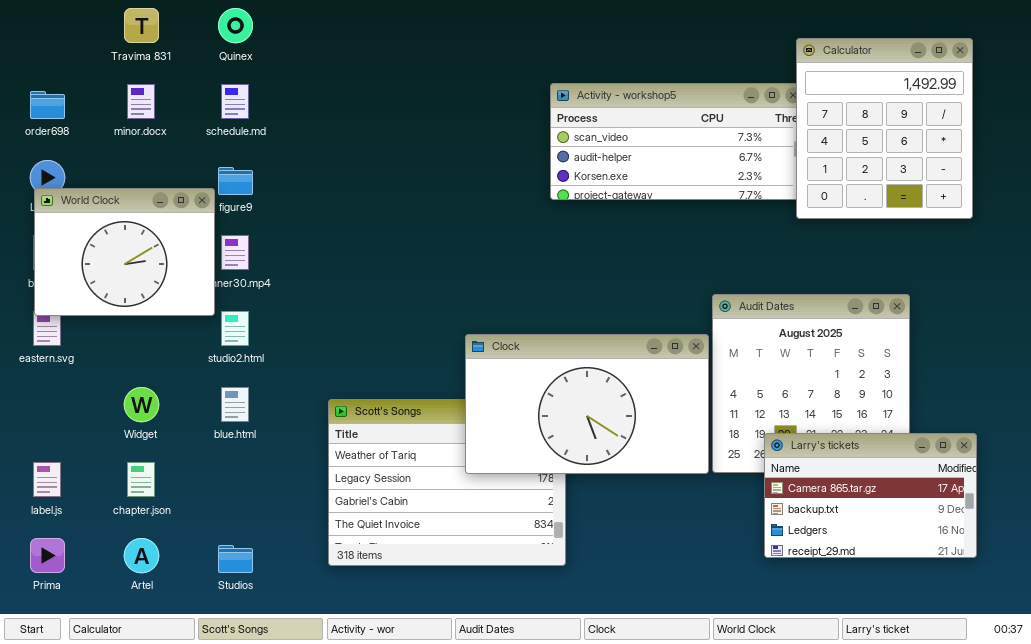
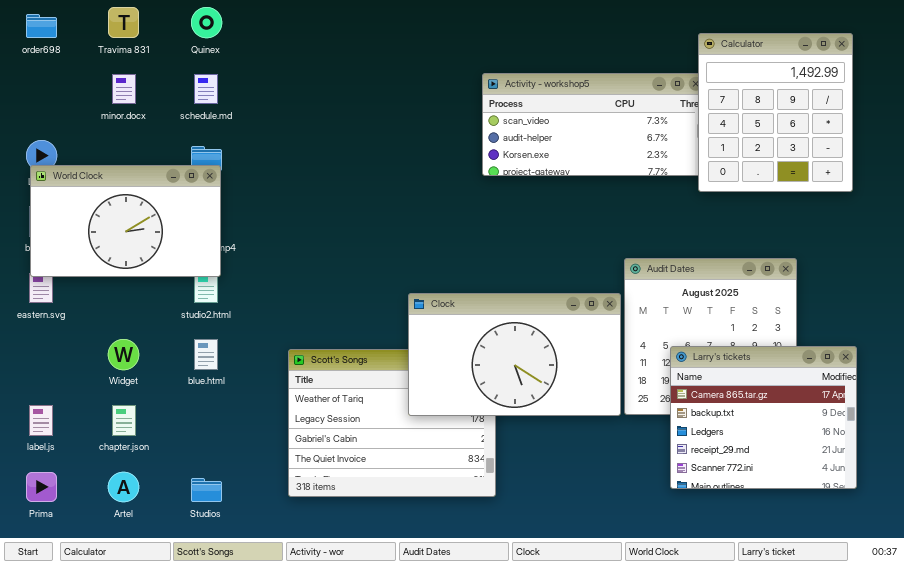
order698: [30,91,65,119] -> [26,14,57,38], moved
World Clock: [34,188,215,316] -> [30,165,221,277], resized
Larry's tickets: [764,433,977,558] -> [670,346,857,489], resized

